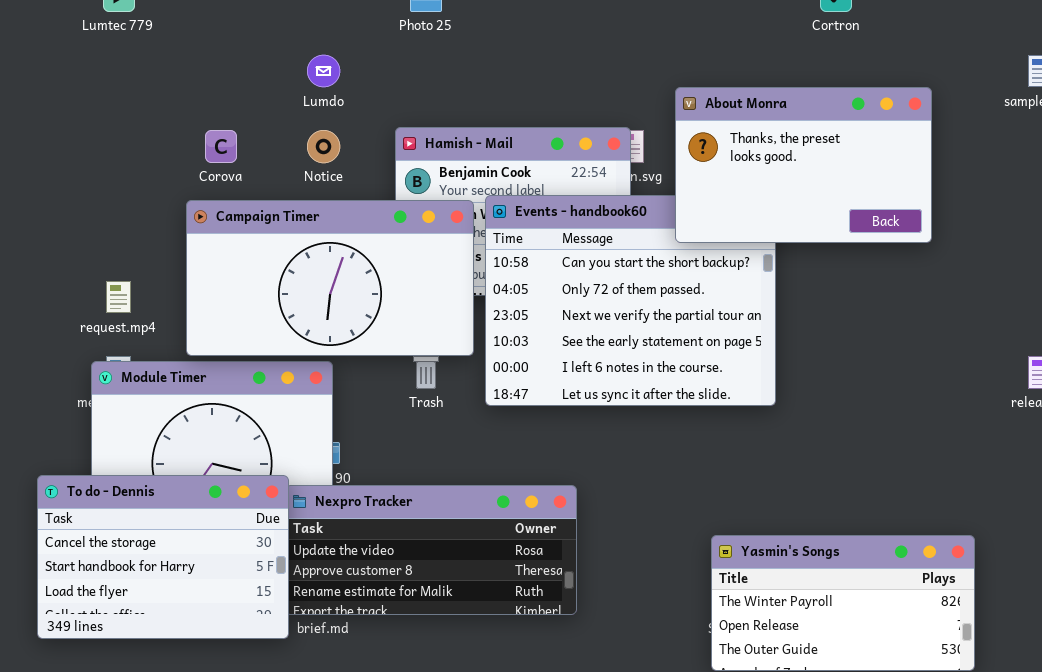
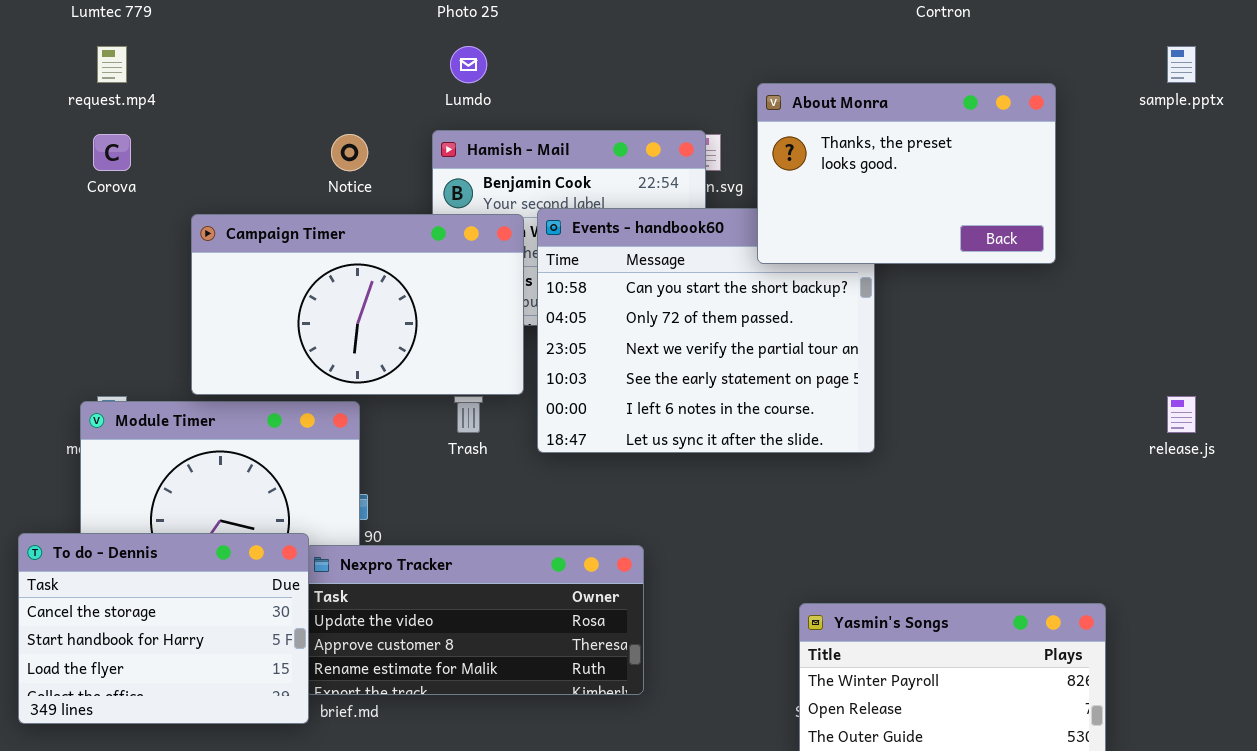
Lumdo: [307,55,340,87] -> [450,46,487,83], moved
Corova: [205,130,237,163] -> [93,134,131,171], moved
request.mp4: [106,281,131,313] -> [97,46,127,83], moved

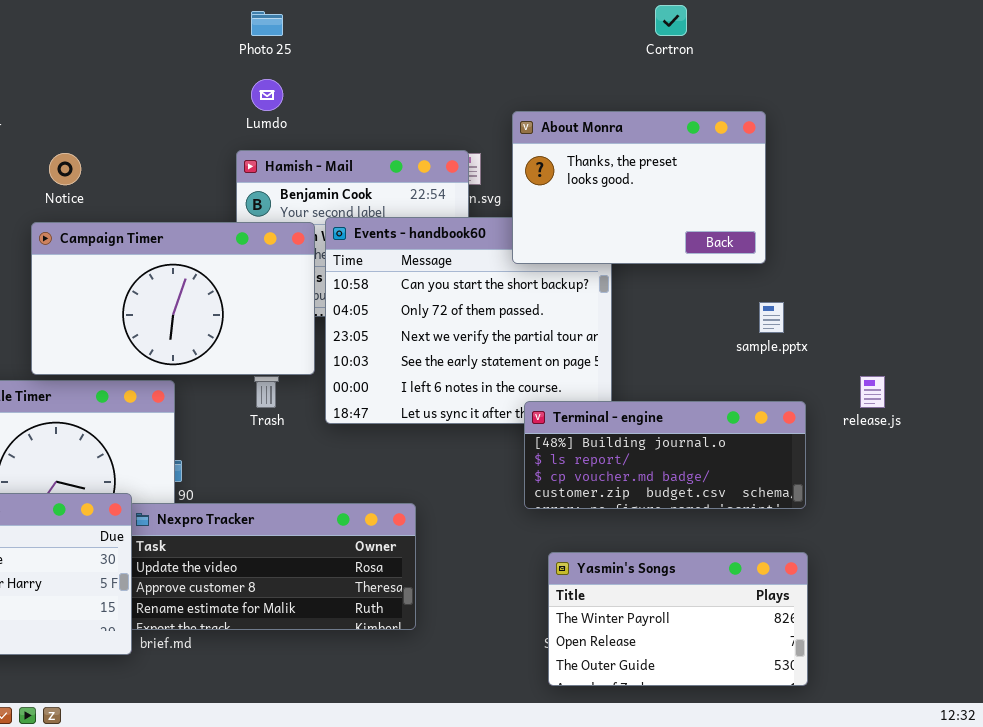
sample.pptx: [1167,46,1196,83] -> [759,302,784,333], moved
Notice: [331,134,368,171] -> [49,153,81,185], moved
Terminal - engine: none -> [524,401,806,509], opened

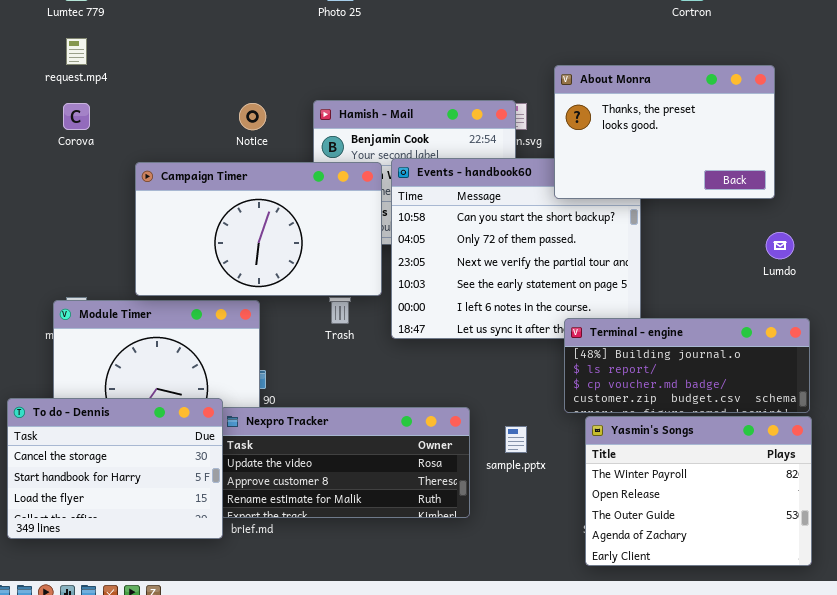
Lumdo: [251,79,283,111] -> [766,232,794,259], moved
Notice: [49,153,81,185] -> [239,103,266,130], moved
sample.pptx: [759,302,784,333] -> [505,426,527,453], moved
Yasmin's Songs: [548,552,808,686] -> [585,416,812,566], resized

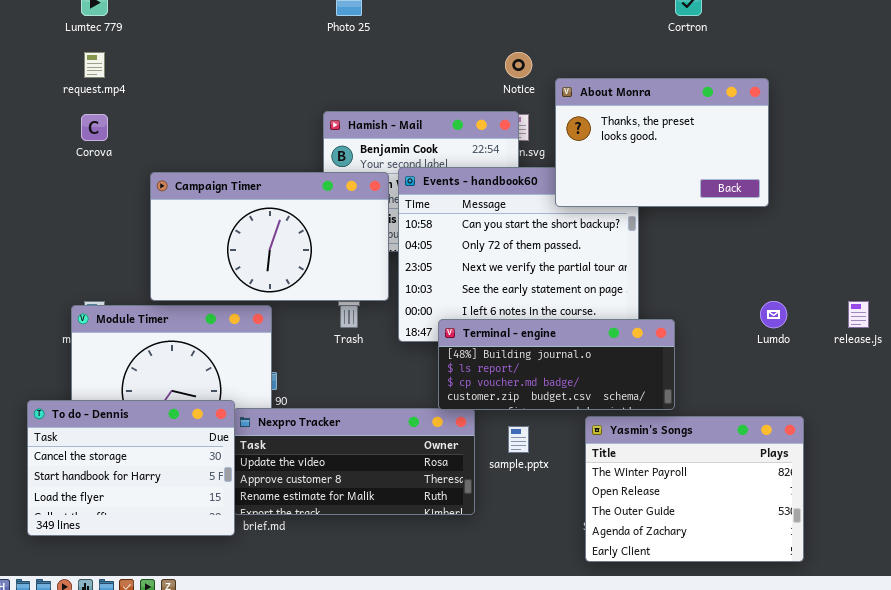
Notice: [239,103,266,130] -> [505,52,532,78], moved
Lumdo: [766,232,794,259] -> [760,301,787,328], moved
Terminal - engine: [564,318,810,413] -> [438,319,675,410], moved

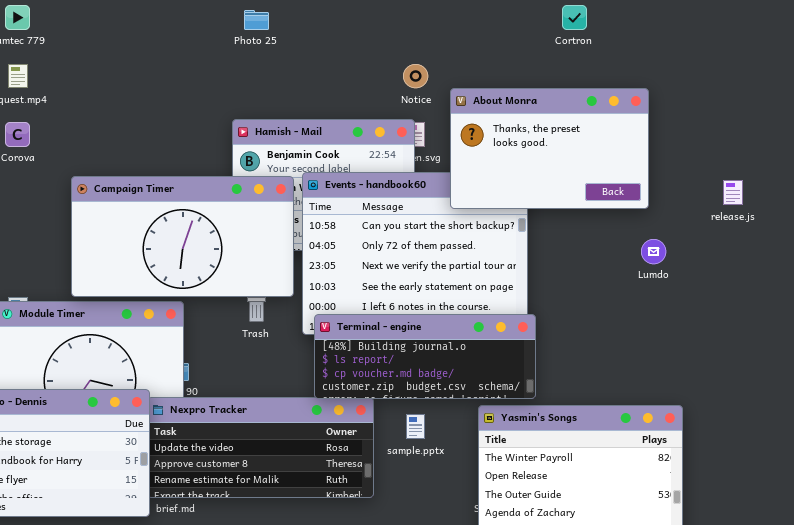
Lumdo: [760,301,787,328] -> [641,239,666,264], moved
release.js: [848,301,869,328] -> [723,180,743,205], moved
Terminal - engine: [438,319,675,410] -> [314,314,536,399], moved

